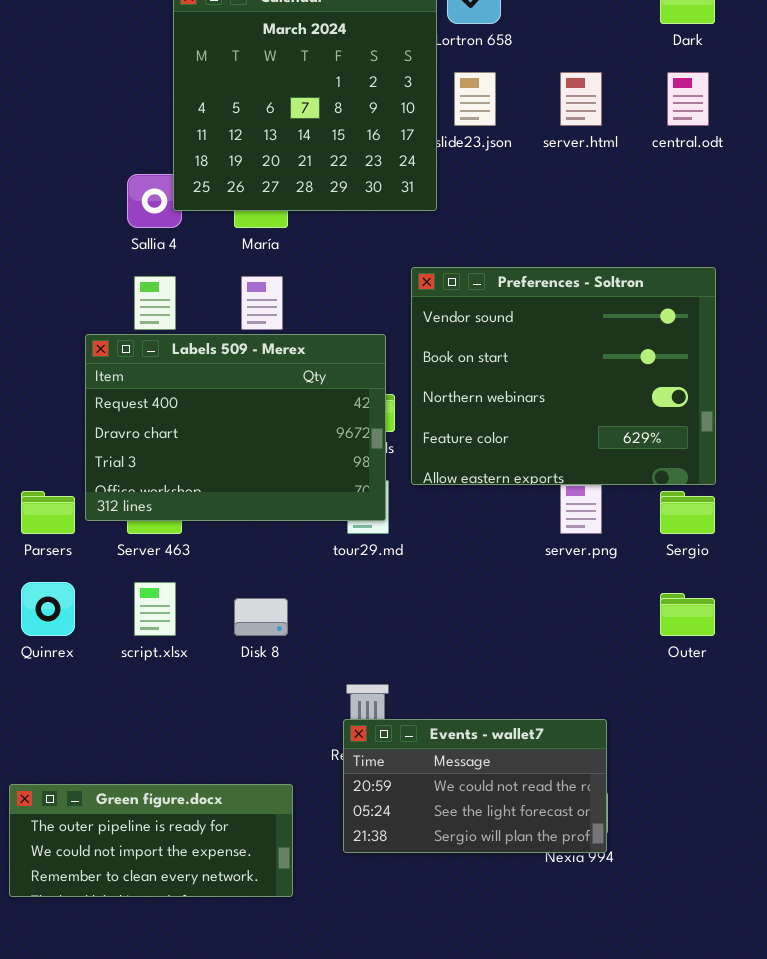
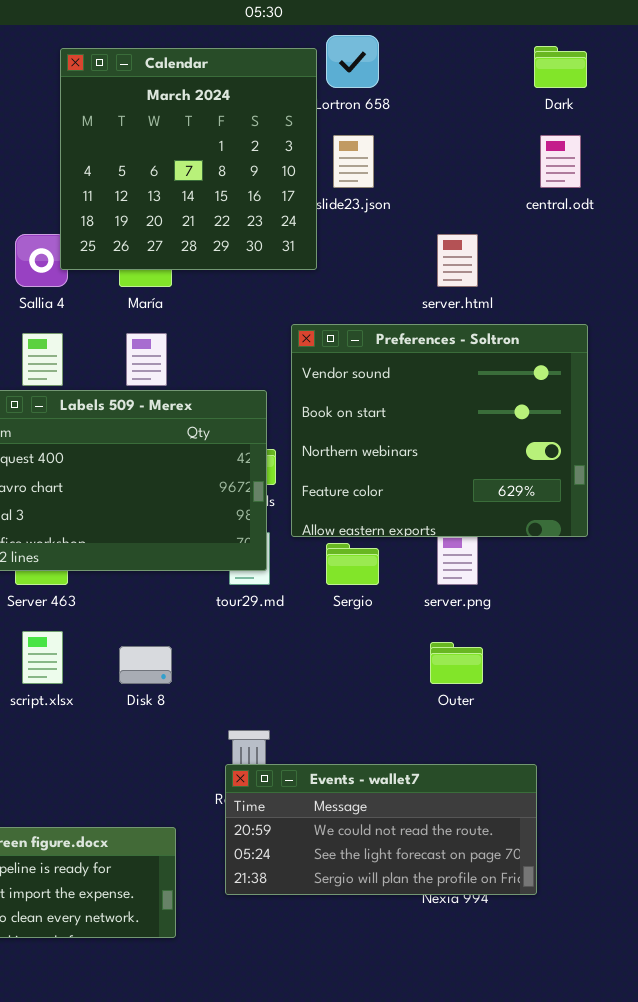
server.html: [560,72,602,126] -> [437,234,478,287], moved
Sergio: [660,491,715,534] -> [326,543,379,585], moved
Outer: [660,593,715,636] -> [430,642,483,684], moved
Events - wallet7: [343,719,607,853] -> [225,764,537,895], resized

